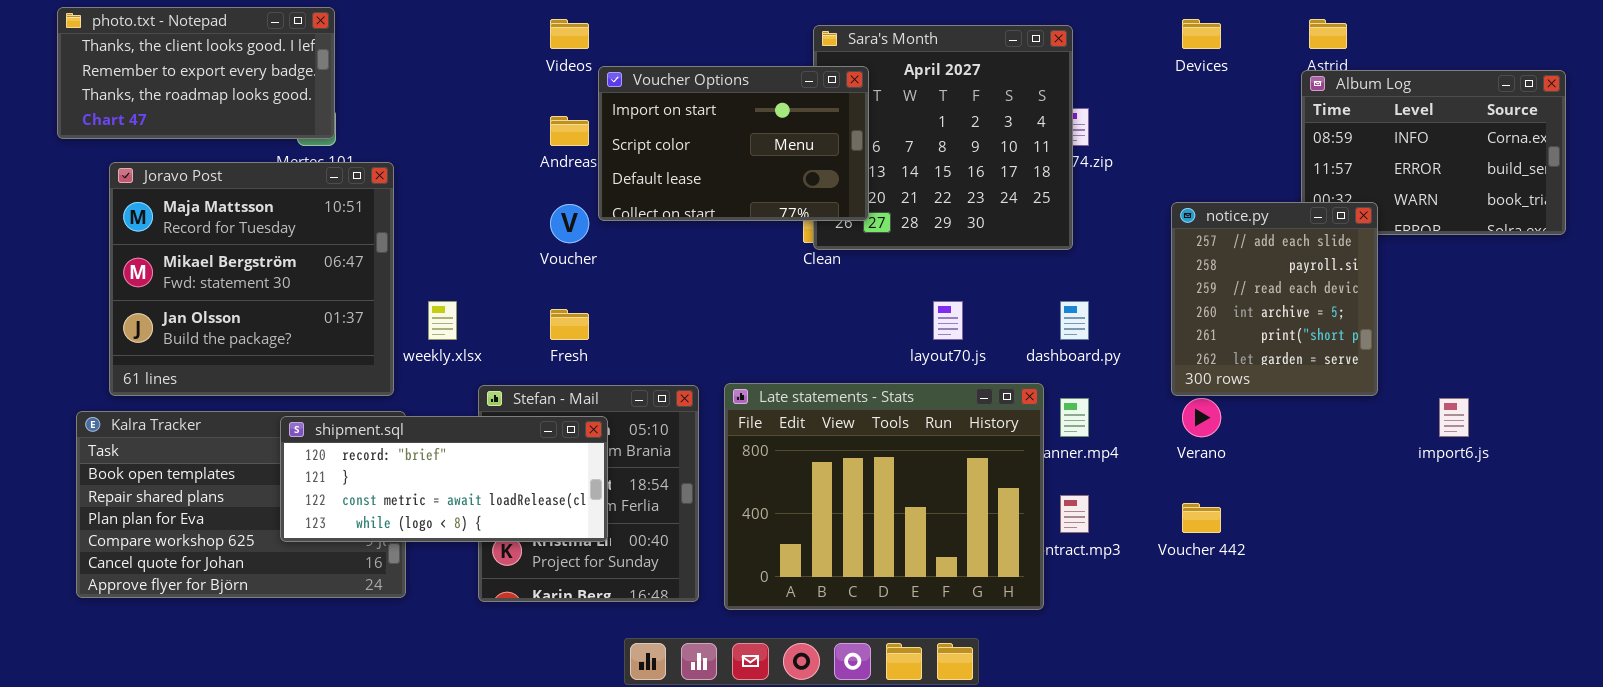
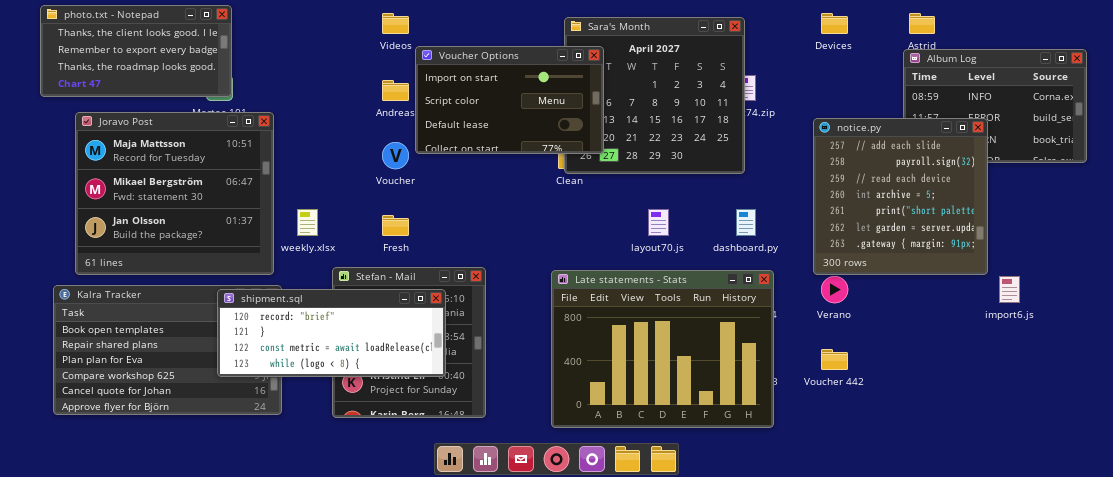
notice.py: [1171,202,1378,396] -> [813,118,988,275], resized
Late statements - Stats: [724,383,1044,610] -> [551,270,774,428], moved
shipment.sql: [280,416,608,542] -> [217,289,446,377], moved

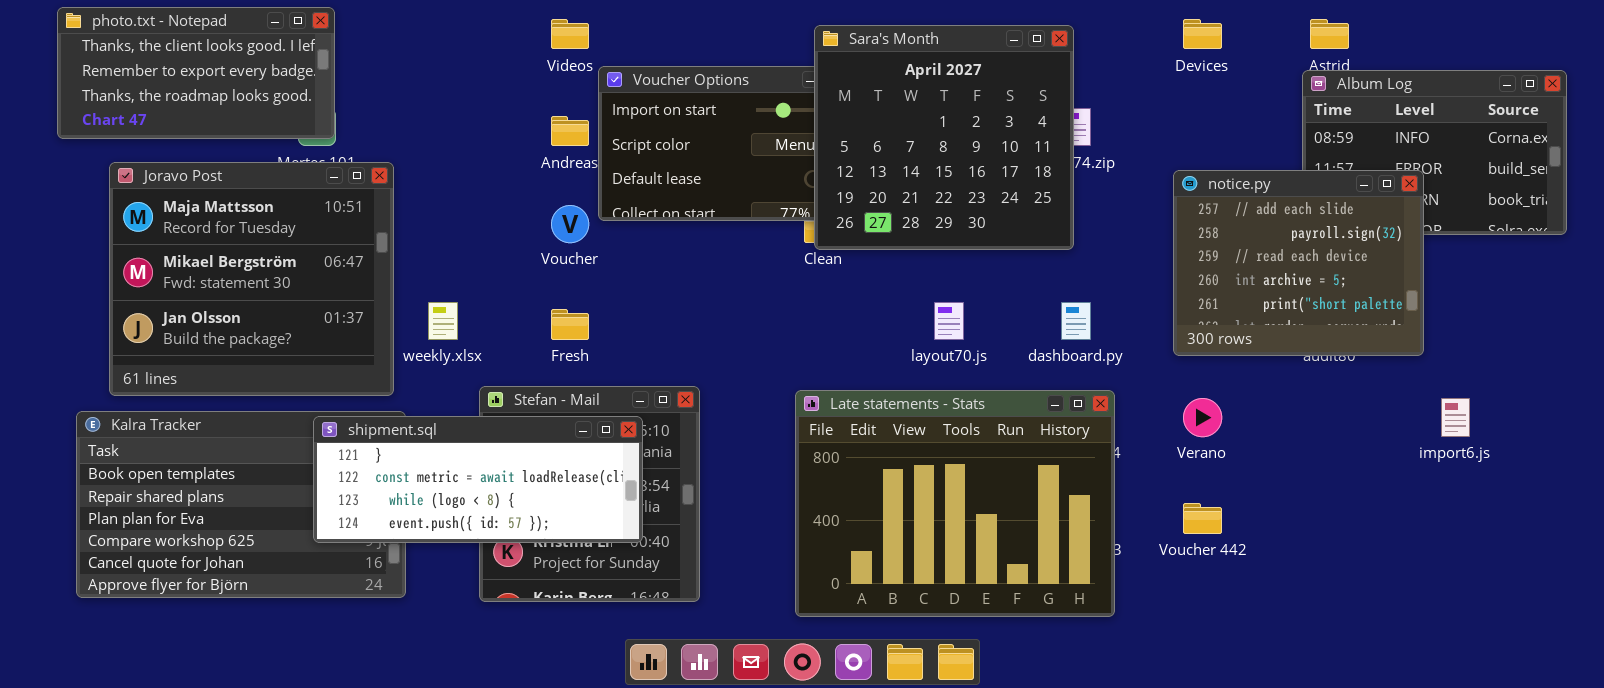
Sara's Month: [564,17,745,174] -> [814,25,1074,250], raised
notice.py: [813,118,988,275] -> [1173,170,1424,356], resized
shipment.sql: [217,289,446,377] -> [313,416,643,543], scrolled down 1 row

